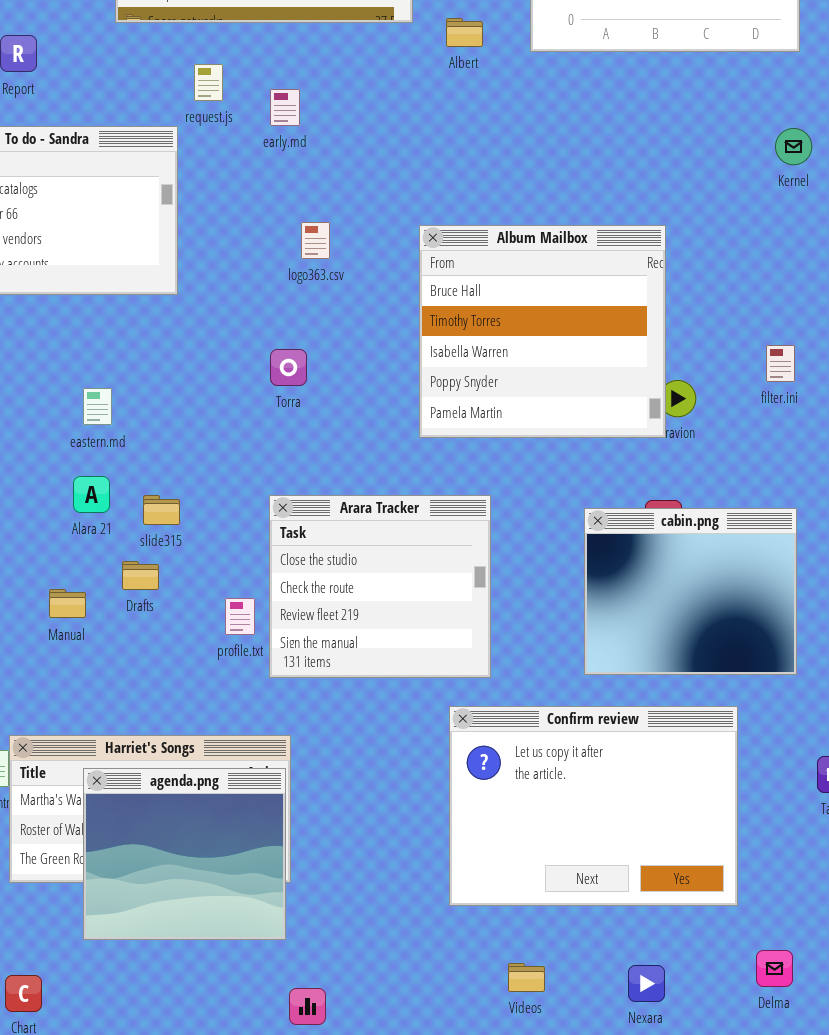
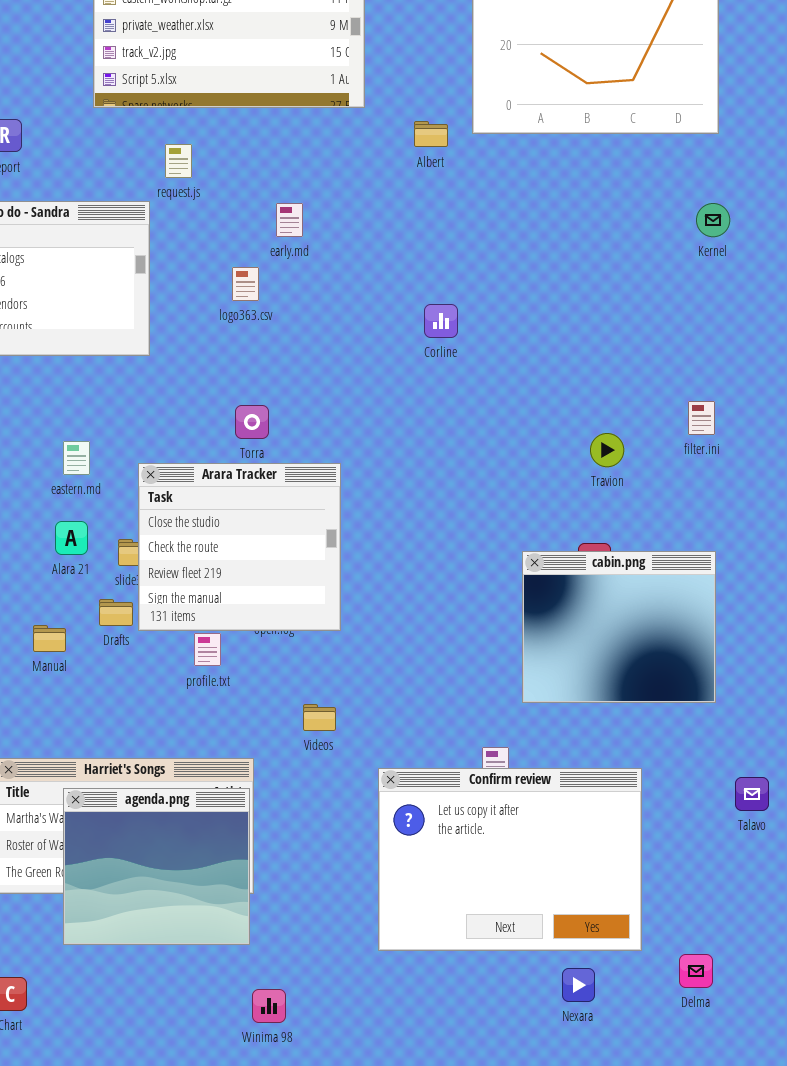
Albert: [446,18,483,47] -> [414,121,448,147], moved
early.md: [270,89,300,126] -> [276,203,303,237], moved
logo363.csv: [301,222,330,259] -> [232,267,259,301], moved
Album Mailbox: [419,225,666,438] -> none, closed
Arara Tracker: [269,495,491,678] -> [138,463,341,631], moved
Confirm review: [449,706,738,906] -> [378,768,642,951], moved
Videos: [508,963,545,992] -> [303,704,336,731], moved

